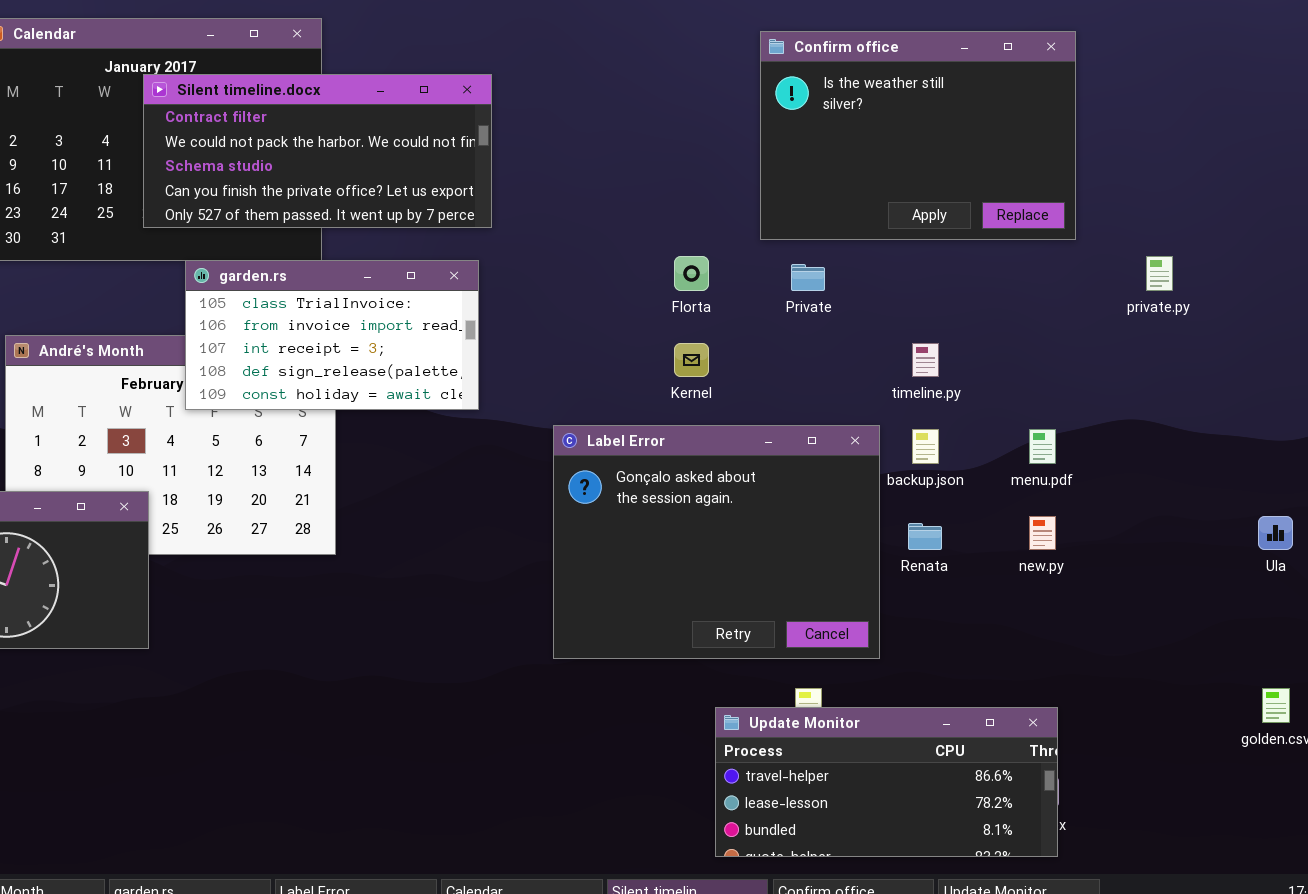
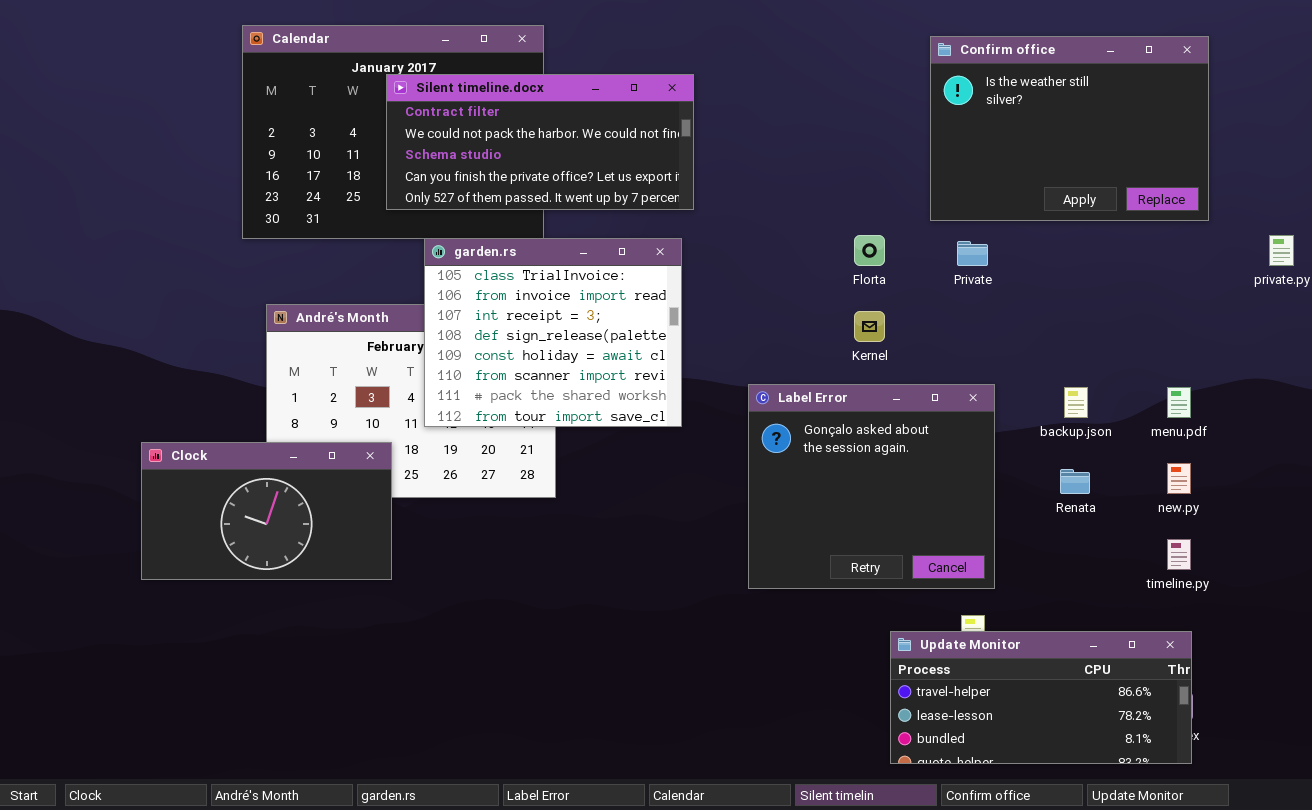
garden.rs: [185,260,479,410] -> [424,238,682,427], resized
timeline.py: [912,343,939,377] -> [1167,539,1191,570], moved
Label Error: [553,425,880,659] -> [748,384,995,589], resized

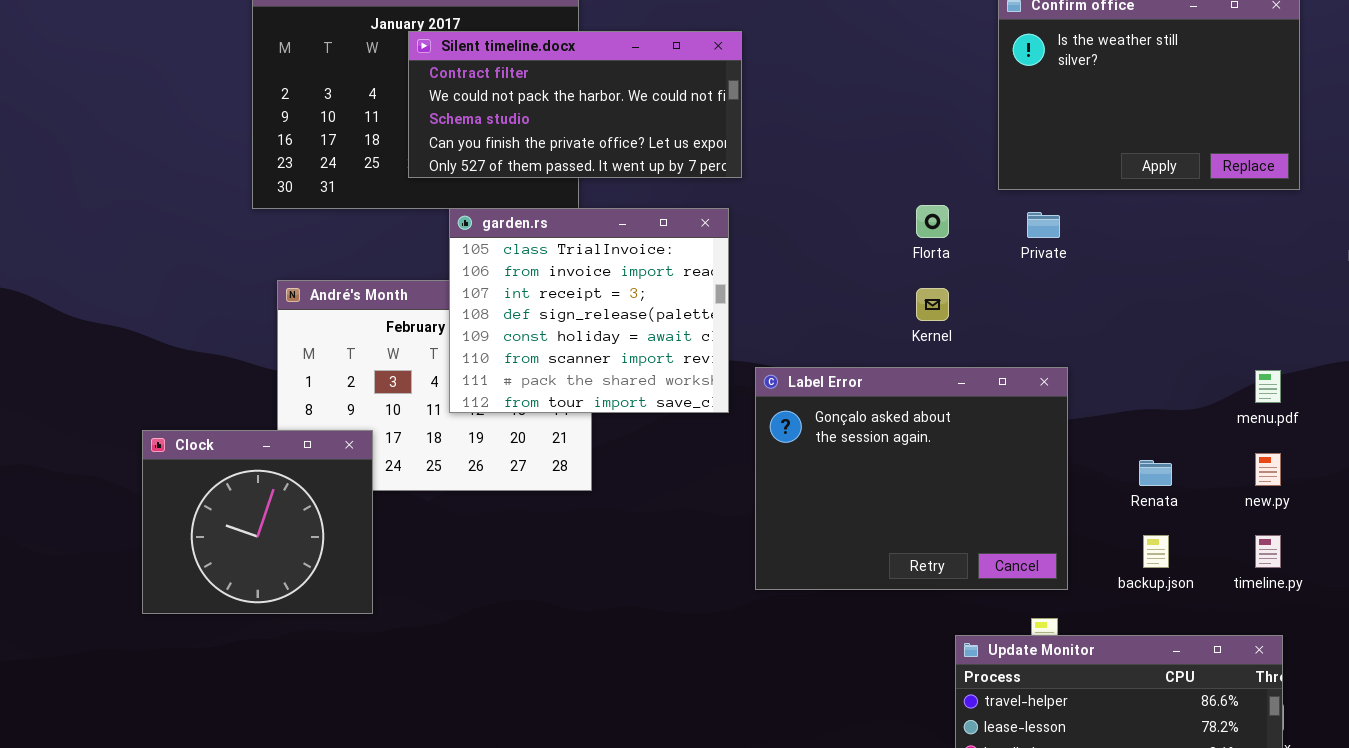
Label Error: [748,384,995,589] -> [755,367,1068,590], resized
backup.json: [1064,387,1088,418] -> [1143,535,1169,568], moved
Clock: [141,442,392,580] -> [142,430,373,614], resized

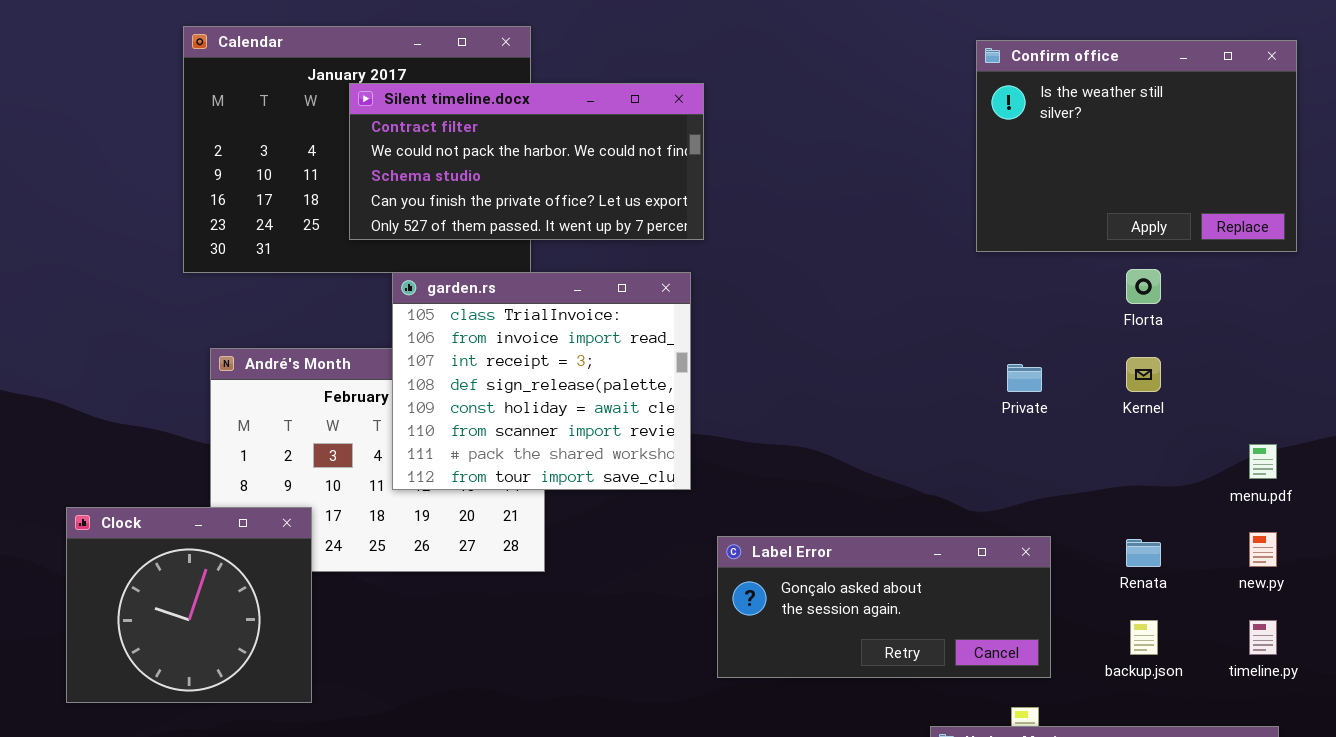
Florta: [916,205,949,238] -> [1126,269,1161,304], moved
Private: [1027,212,1060,238] -> [1007,364,1042,392], moved
Kernel: [916,288,949,321] -> [1126,357,1161,392], moved
Label Error: [755,367,1068,590] -> [717,536,1051,678], resized

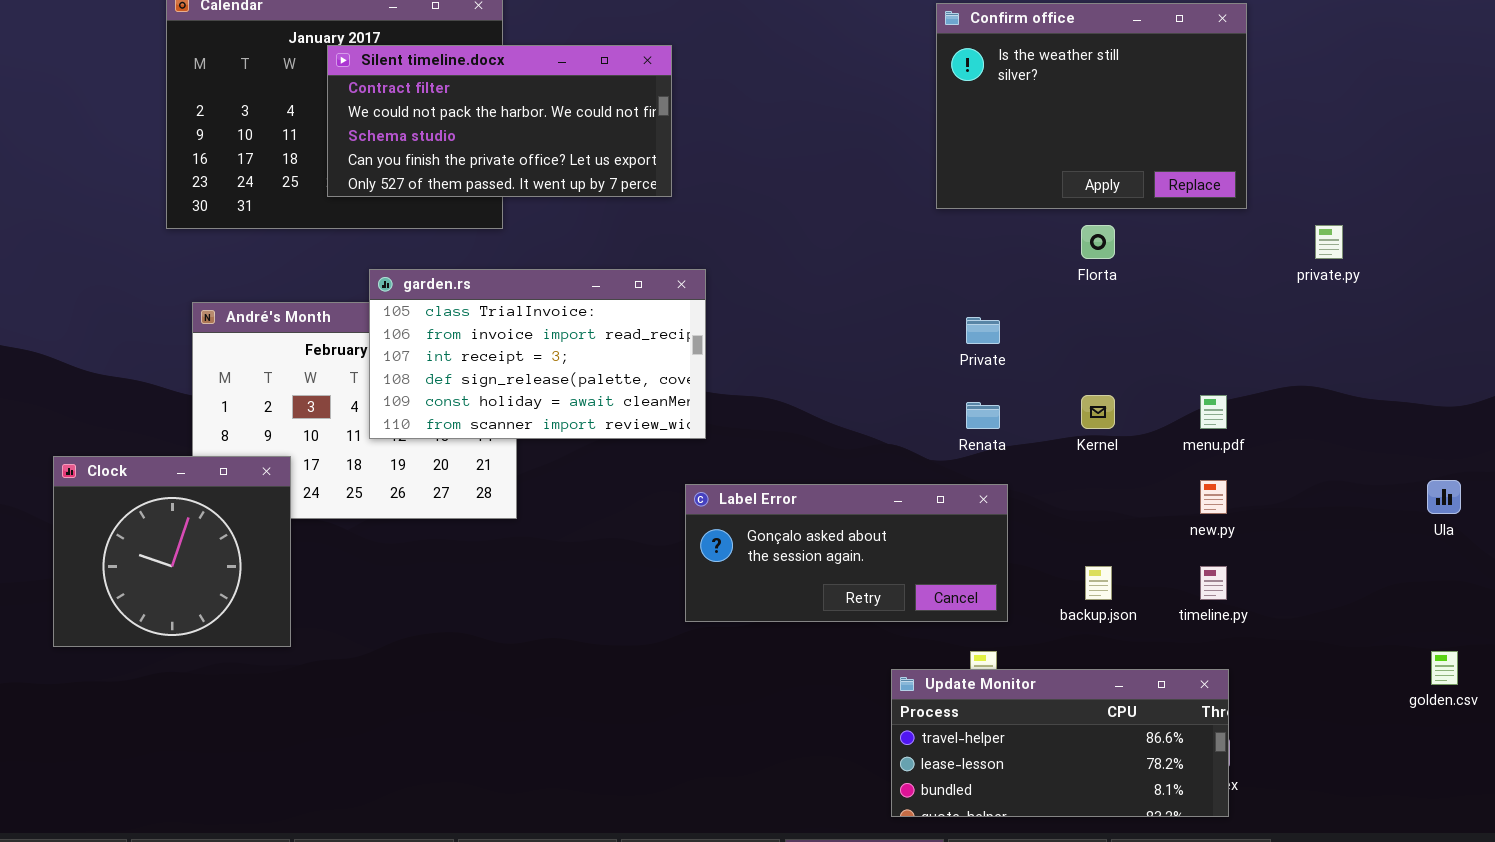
garden.rs: [392,272,691,490] -> [369,269,706,439], resized
Kernel: [1126,357,1161,392] -> [1081,395,1115,429], moved
Renata: [1126,539,1161,567] -> [966,402,1000,429], moved

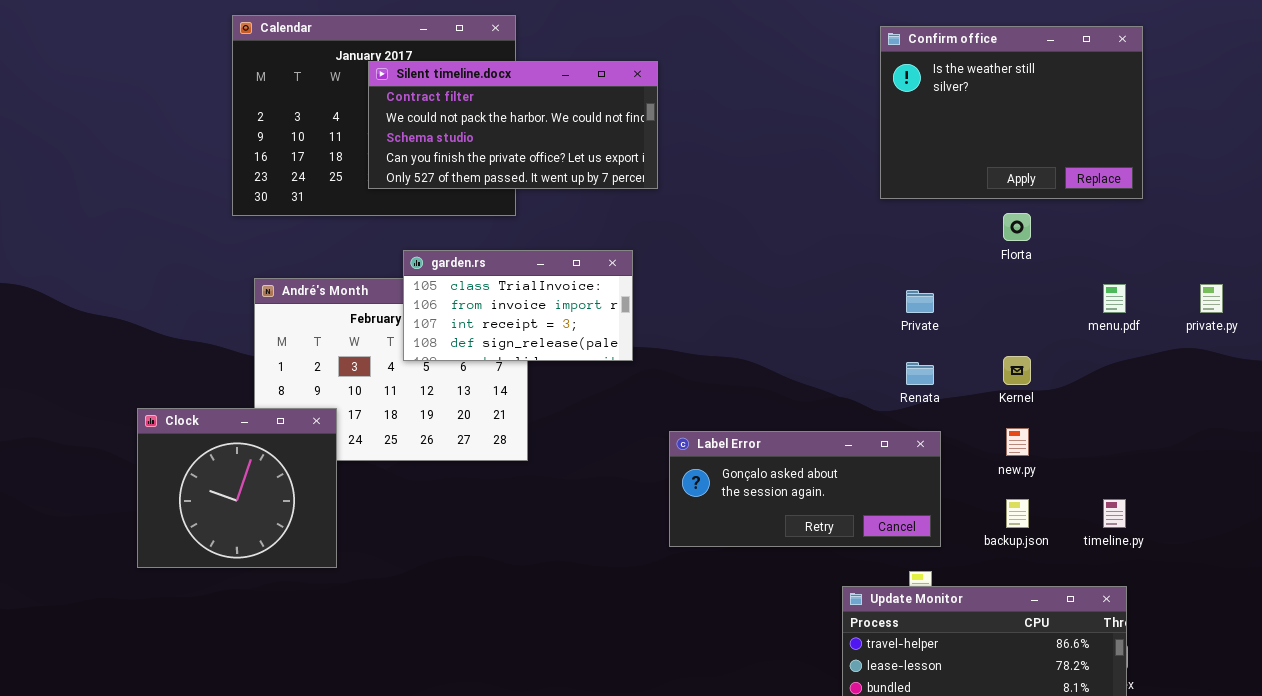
private.py: [1315,225,1343,259] -> [1200,284,1223,313], moved
garden.rs: [369,269,706,439] -> [403,250,633,361], resized
menu.pdf: [1200,395,1227,429] -> [1103,284,1126,313], moved
new.py: [1200,480,1227,514] -> [1006,428,1029,456], moved

